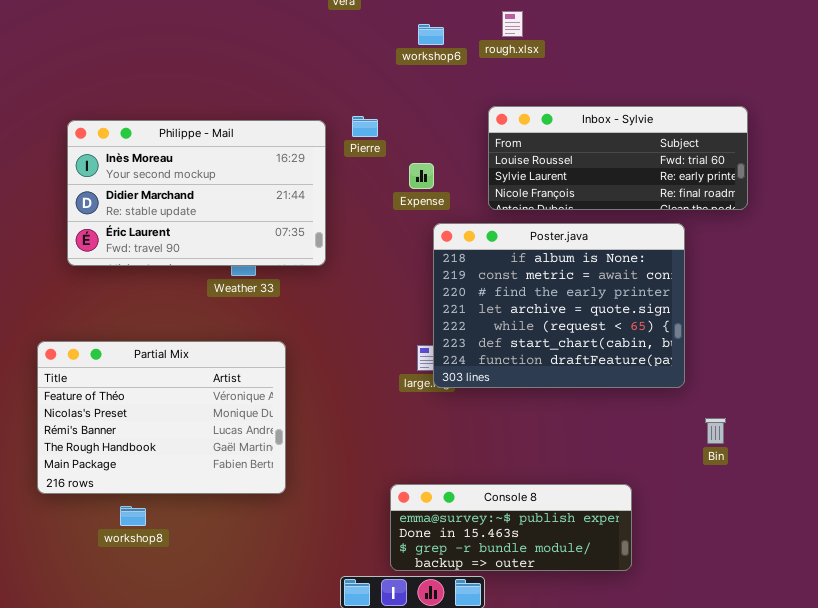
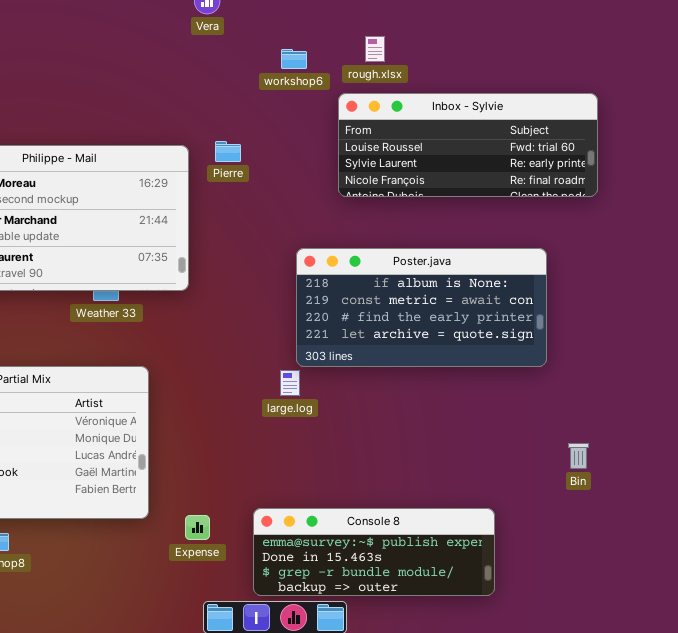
Inbox - Sylvie: [488,106,748,210] -> [338,93,598,197], moved
Expense: [409,163,434,189] -> [185,515,210,540], moved
Poster.java: [433,223,685,388] -> [296,248,547,367], resized

